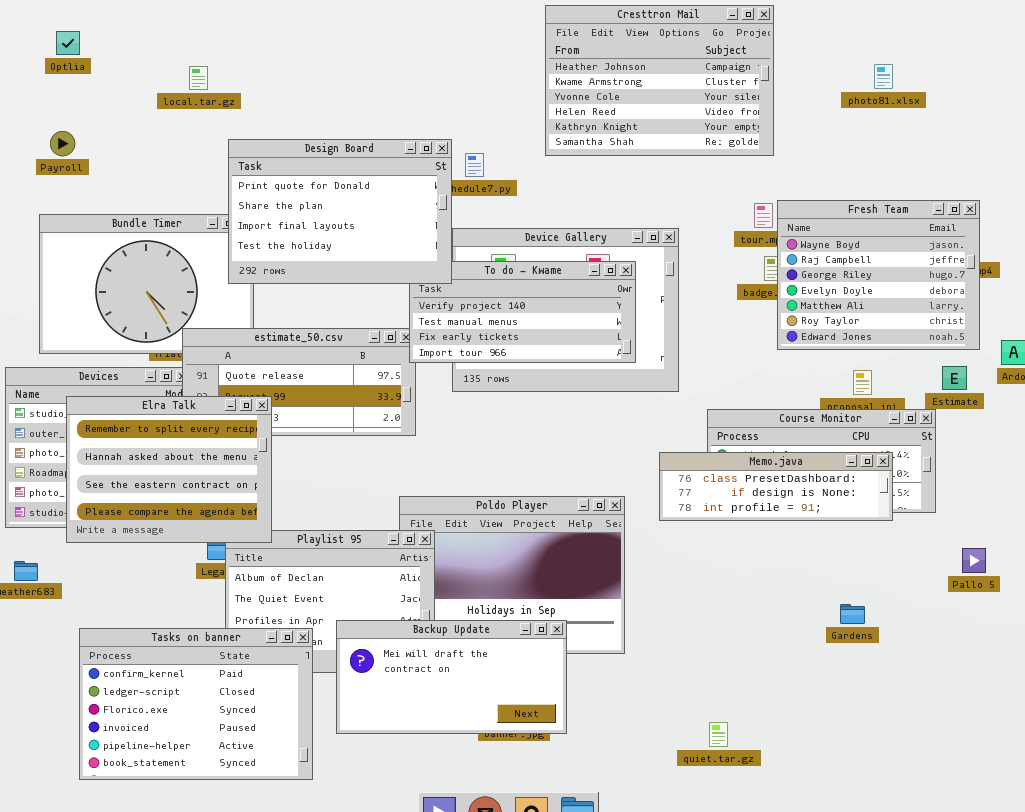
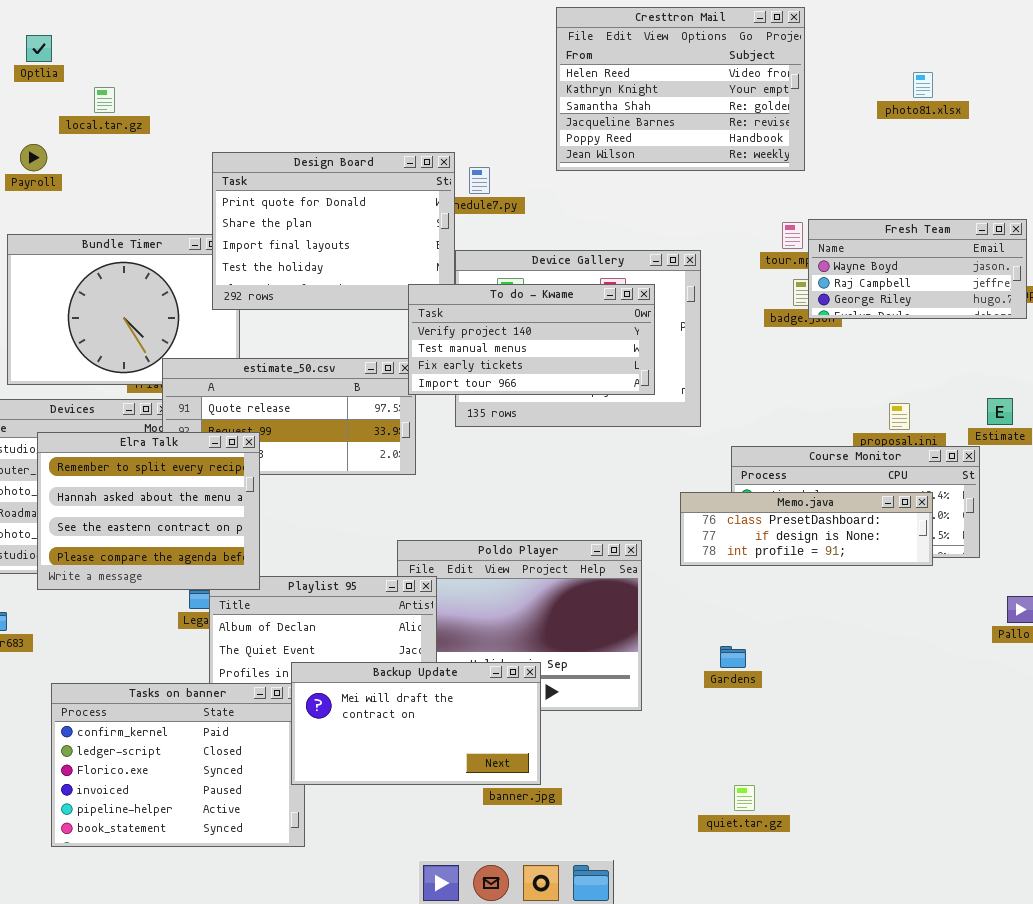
Cresttron Mail: [545,5,774,156] -> [556,7,805,171], scrolled down 3 rows
local.tar.gz: [189,66,208,90] -> [94,87,115,113], moved
Fresh Team: [777,200,980,350] -> [808,219,1027,319], resized
To do - Kwame: [409,261,636,363] -> [408,284,655,395], raised
Gardens: [840,604,865,624] -> [720,646,746,668], moved
Backup Update: [336,620,567,734] -> [291,662,541,785], moved

